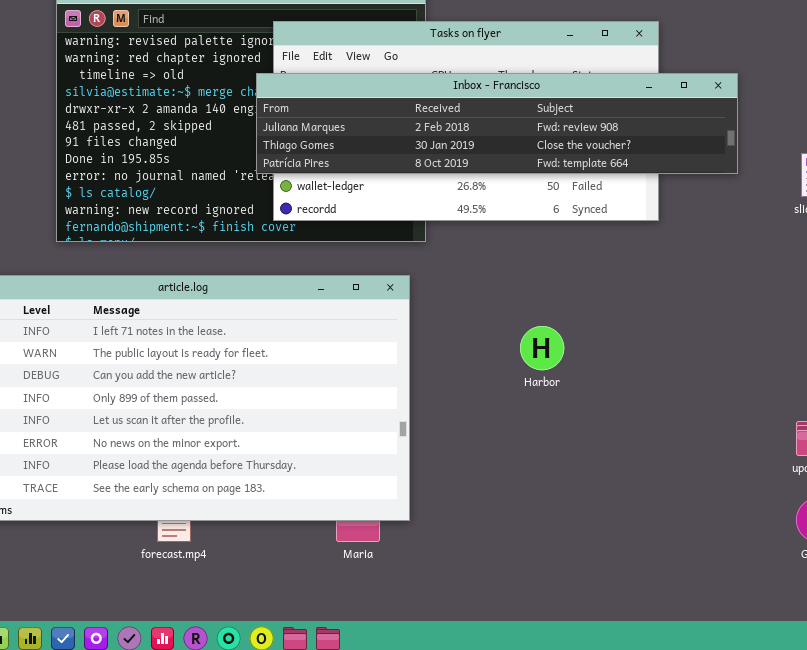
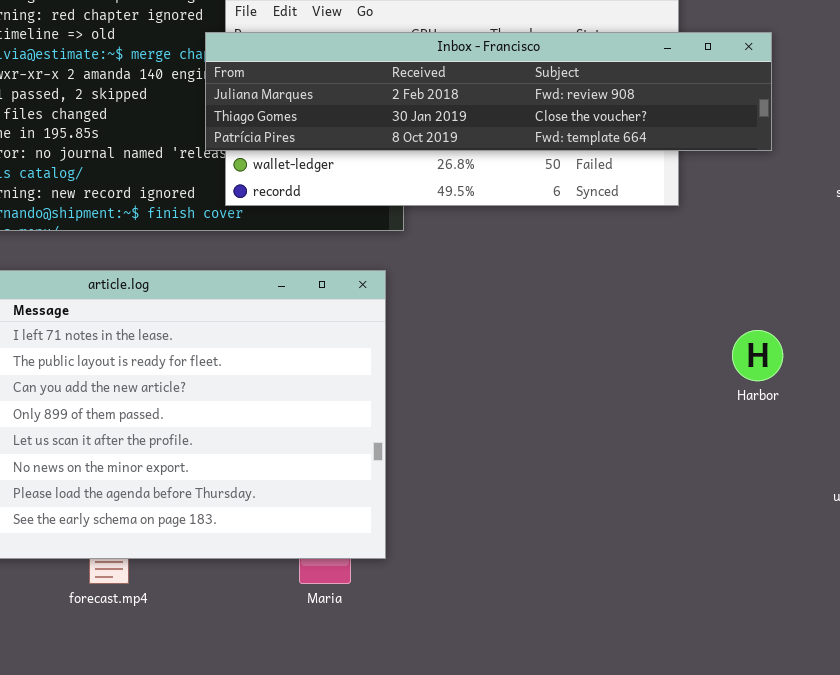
Harbor: [520,326,564,370] -> [732,330,783,381], moved

